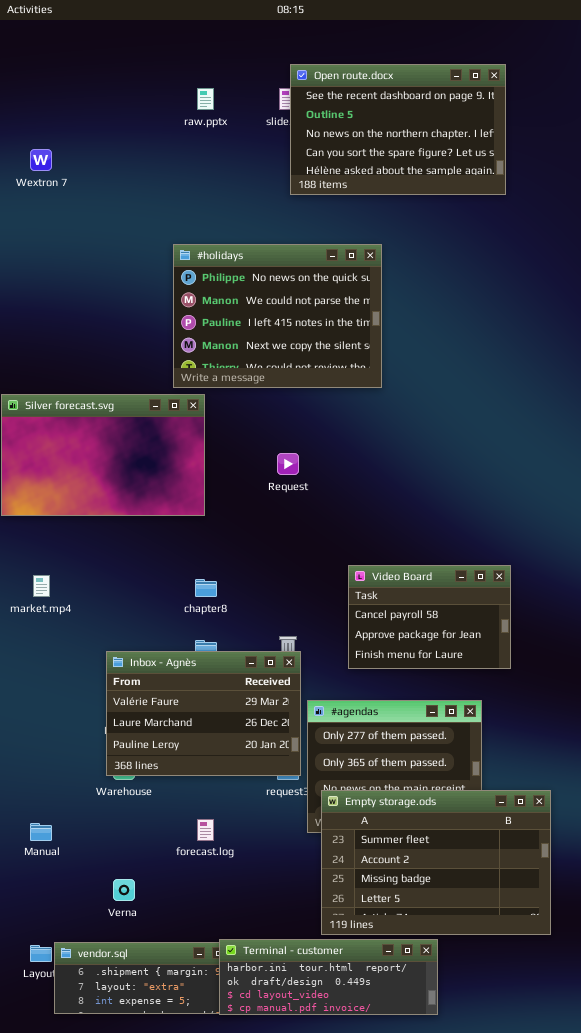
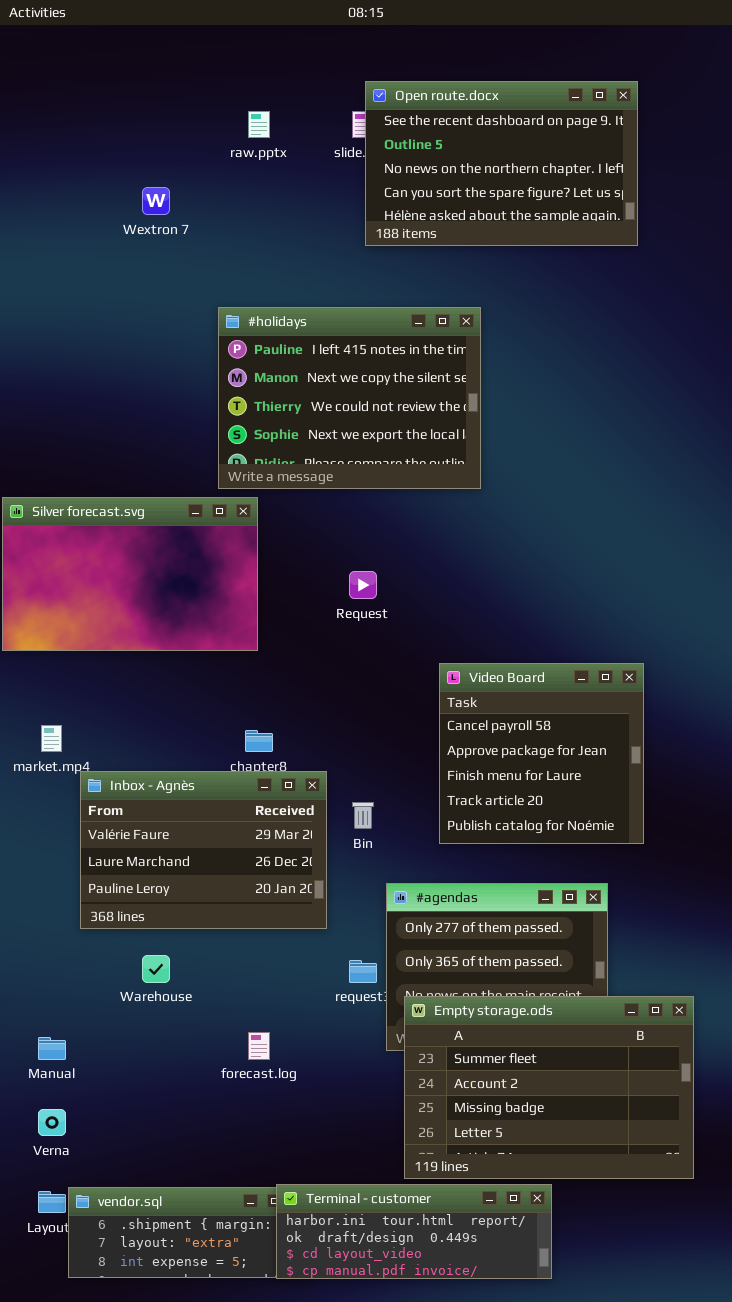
Wextron 7: [30,149,52,171] -> [142,187,170,215], moved
#holidays: [173,244,382,388] -> [218,307,481,489], scrolled down 2 rows
Video Board: [348,565,511,669] -> [439,663,644,844], resized
Inbox - Agnès: [106,651,301,776] -> [80,771,327,929], moved
Verna: [113,879,135,901] -> [38,1109,66,1136], moved

